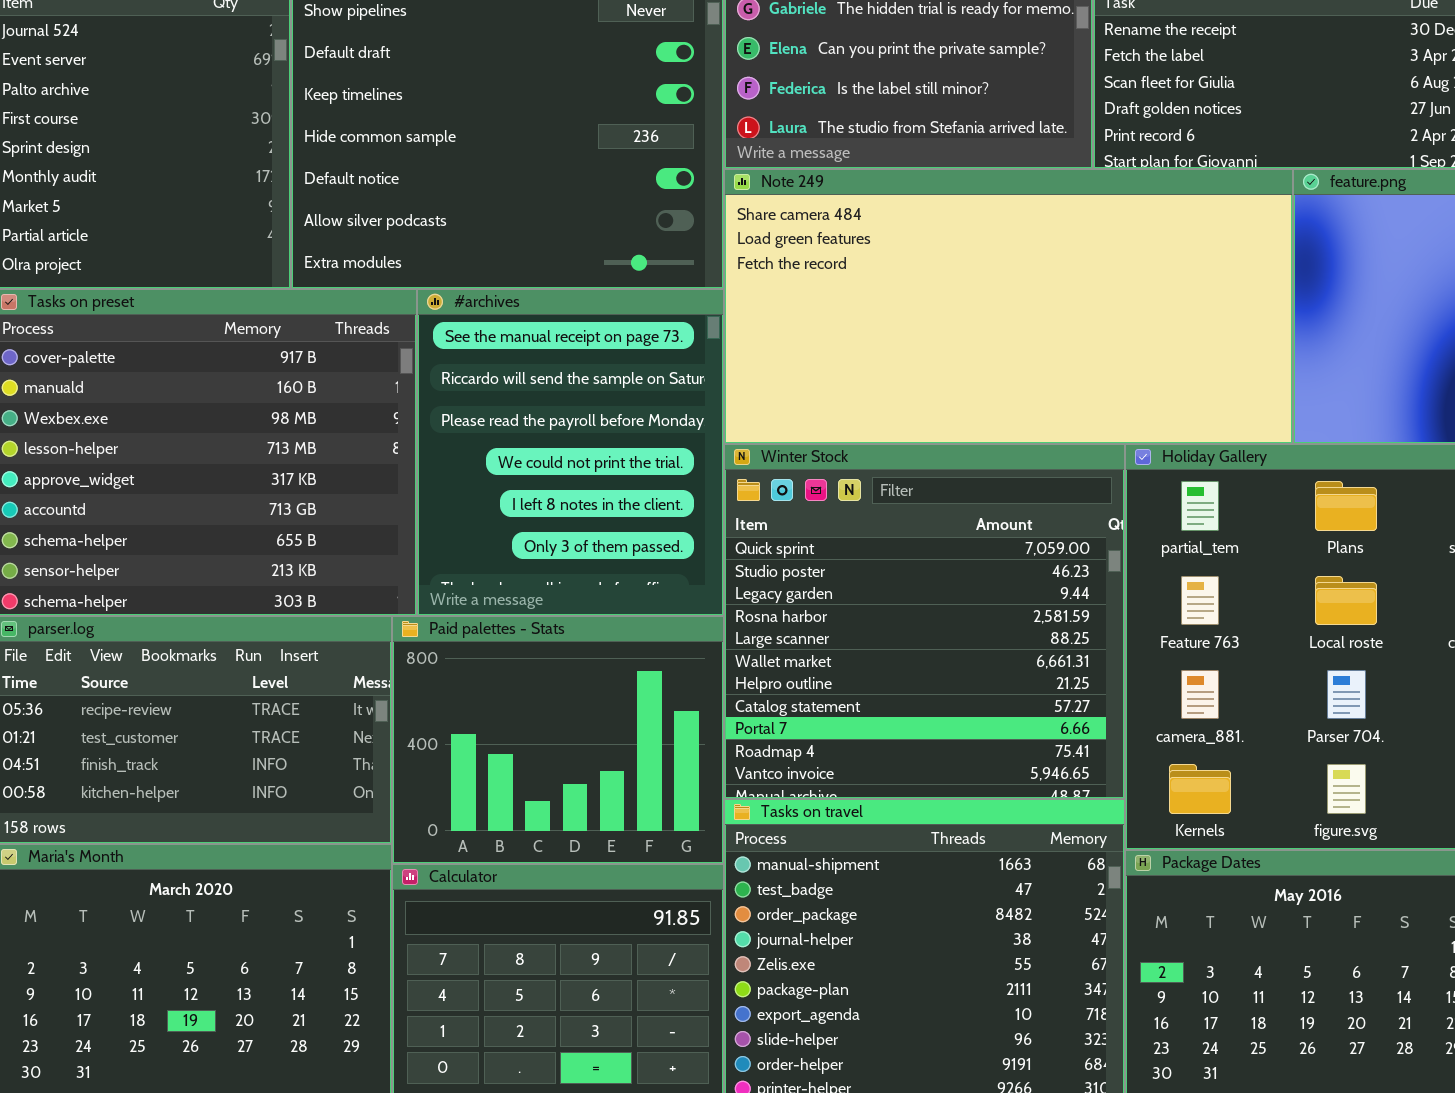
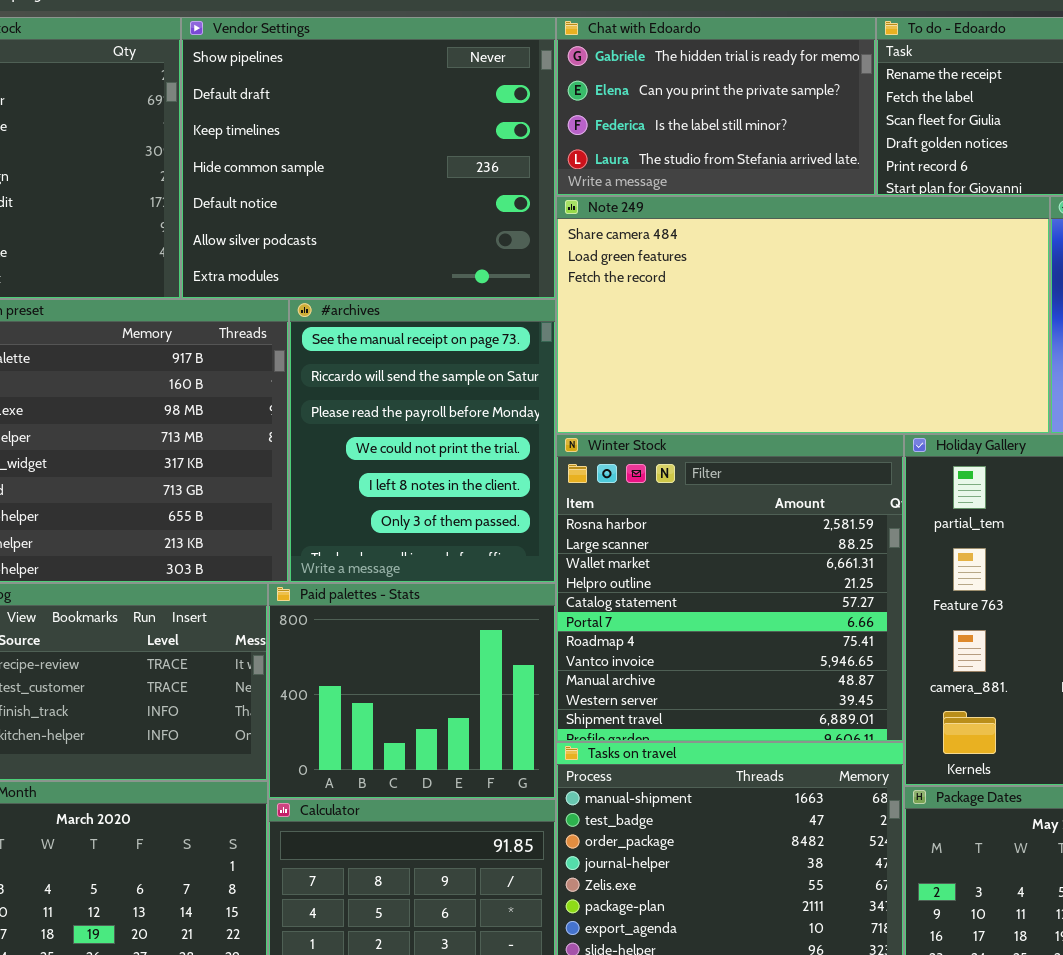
Winter Stock: [724,444,1125,799] -> [556,434,904,742], scrolled down 3 rows

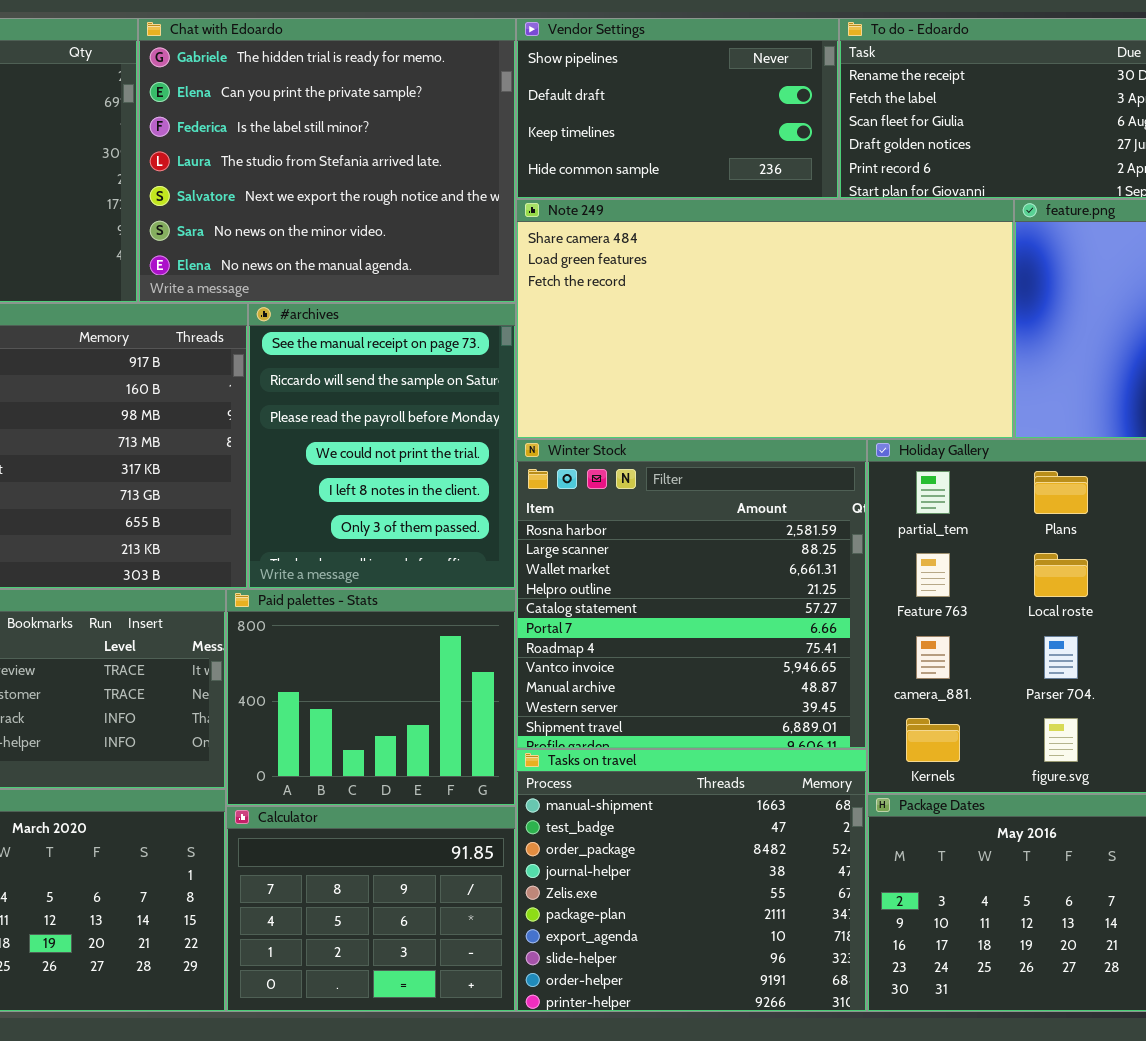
Vendor Settings: [181,17,556,299] -> [516,18,839,199], moved, resized
Chat with Edoardo: [556,17,876,196] -> [138,18,516,303], moved, resized

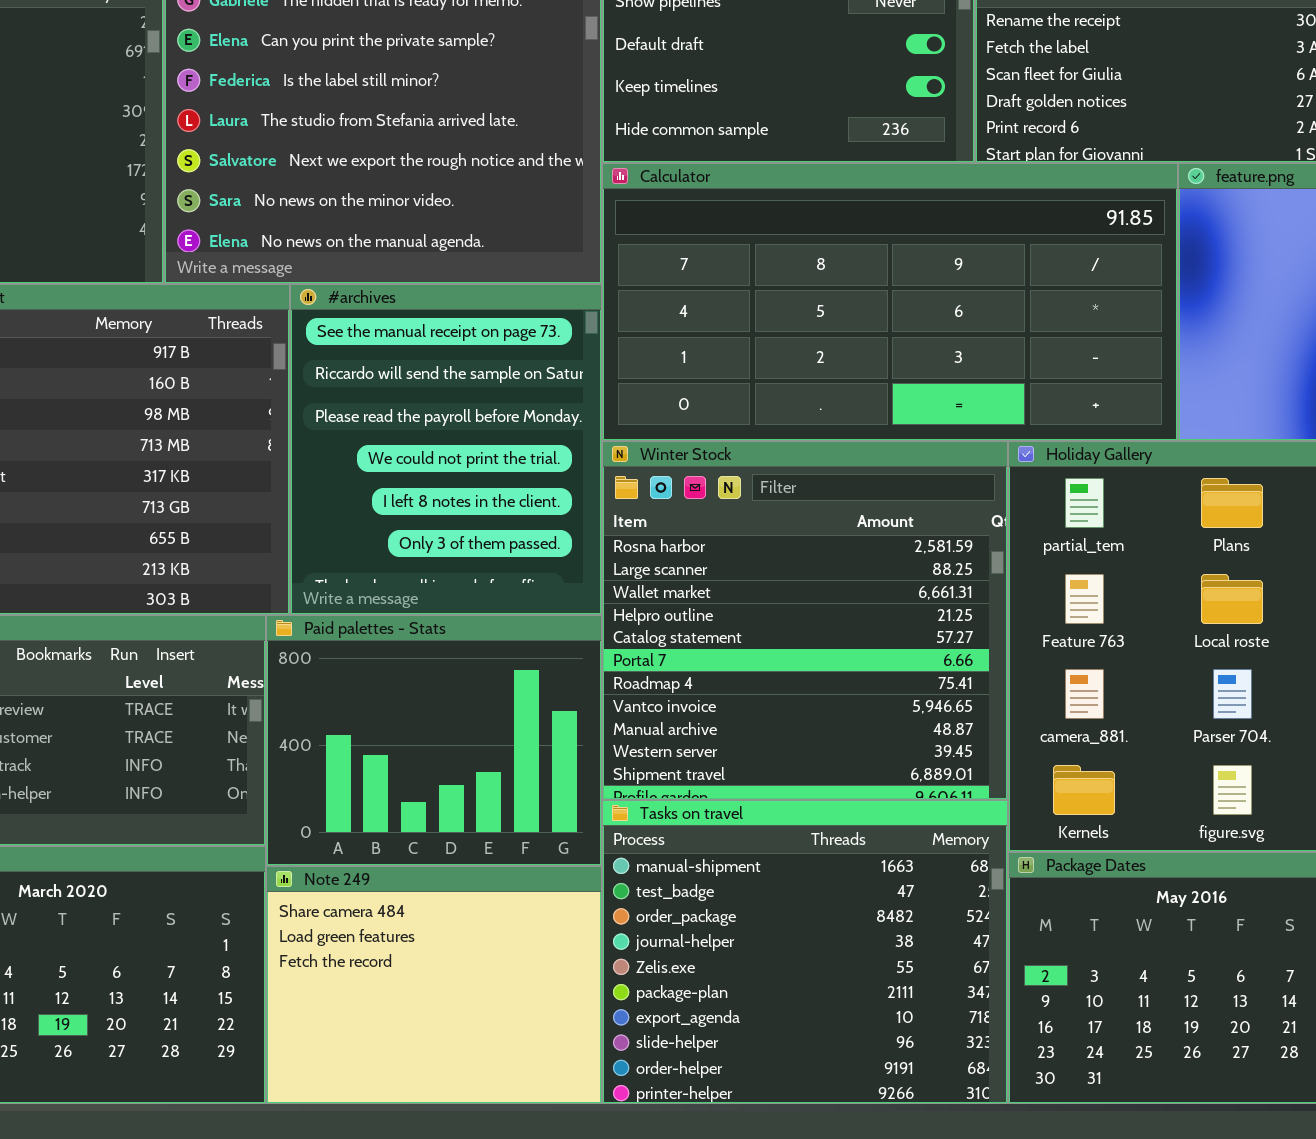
Note 249: [516,199,1014,439] -> [266,866,602,1104], moved, resized
Calculator: [226,806,516,1012] -> [602,163,1178,441], moved, resized

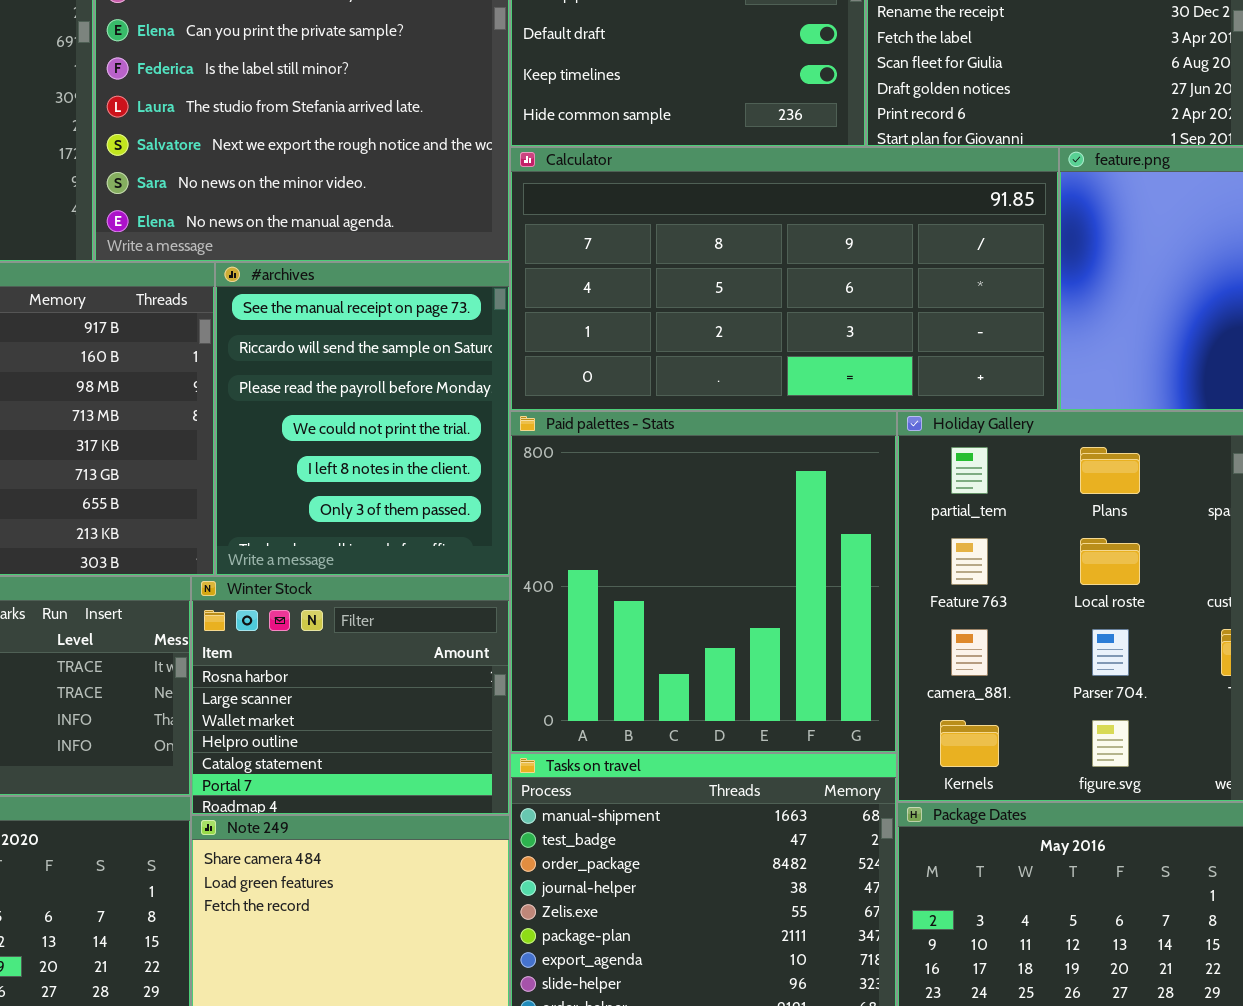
Winter Stock: [602,441,1008,800] -> [191,576,510,815], moved, resized
Paid palettes - Stats: [266,615,602,866] -> [510,411,897,753], moved, resized

